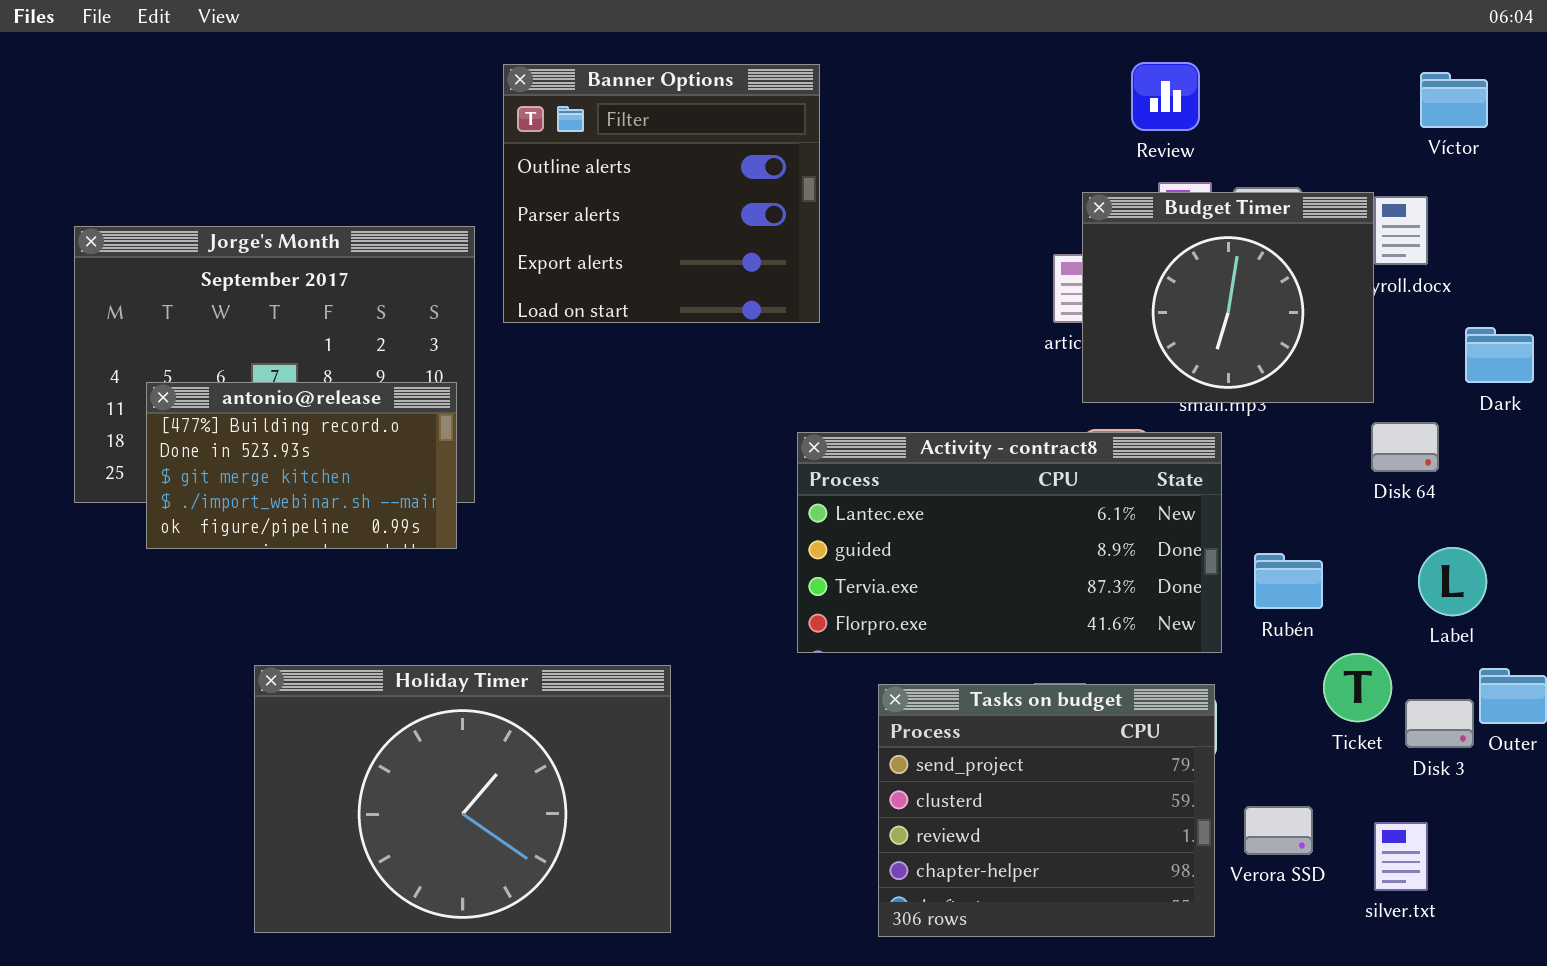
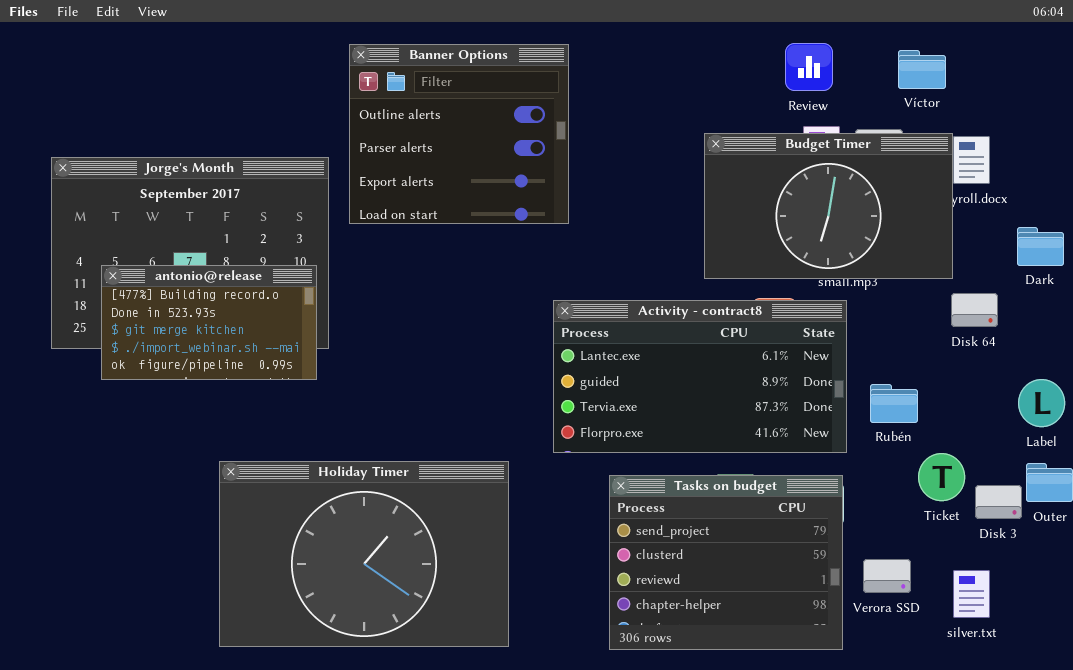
Víctor: [1420,72,1488,128] -> [898,50,946,89], moved
Budget Timer: [1082,192,1374,403] -> [704,133,953,279], resized
Label: [1418,547,1487,616] -> [1018,379,1065,427], moved
Holiday Timer: [254,665,671,933] -> [219,461,509,647], moved

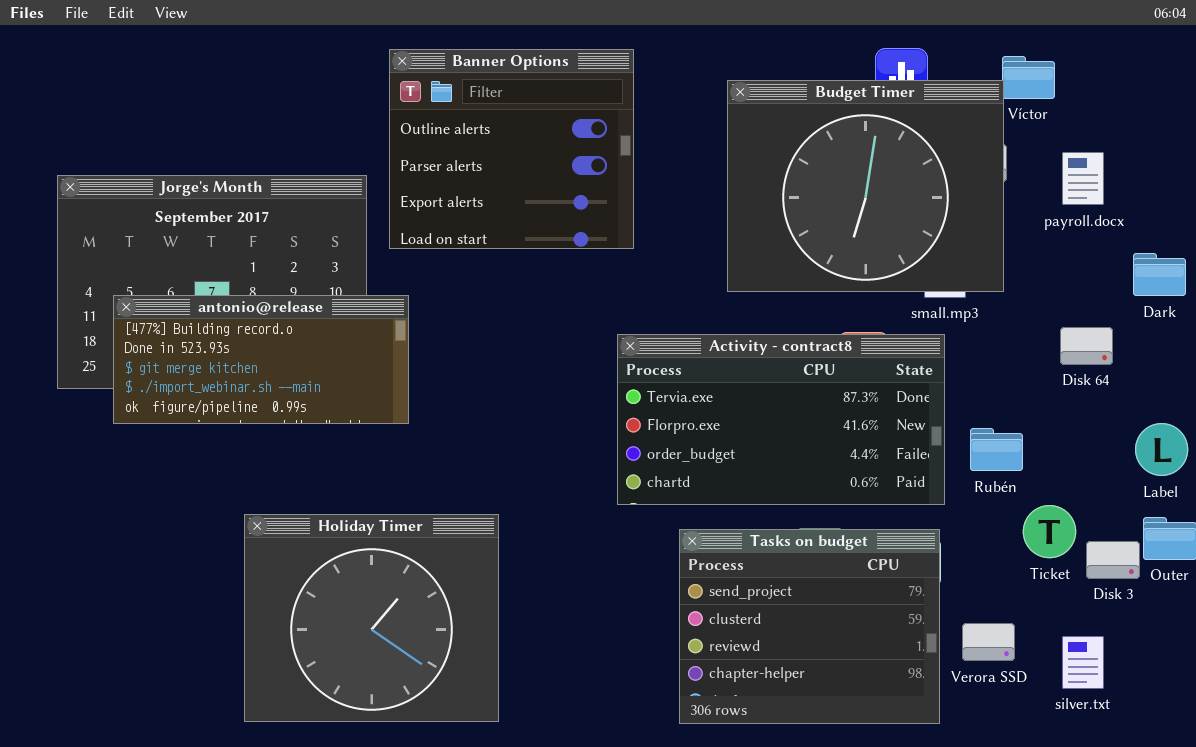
Budget Timer: [704,133,953,279] -> [727,80,1004,292], moved, resized
antonio@release: [101,265,317,380] -> [113,295,409,424], resized
Activity - contract8: [553,300,847,453] -> [617,334,945,505], scrolled down 2 rows
Holiday Timer: [219,461,509,647] -> [244,514,499,722], resized

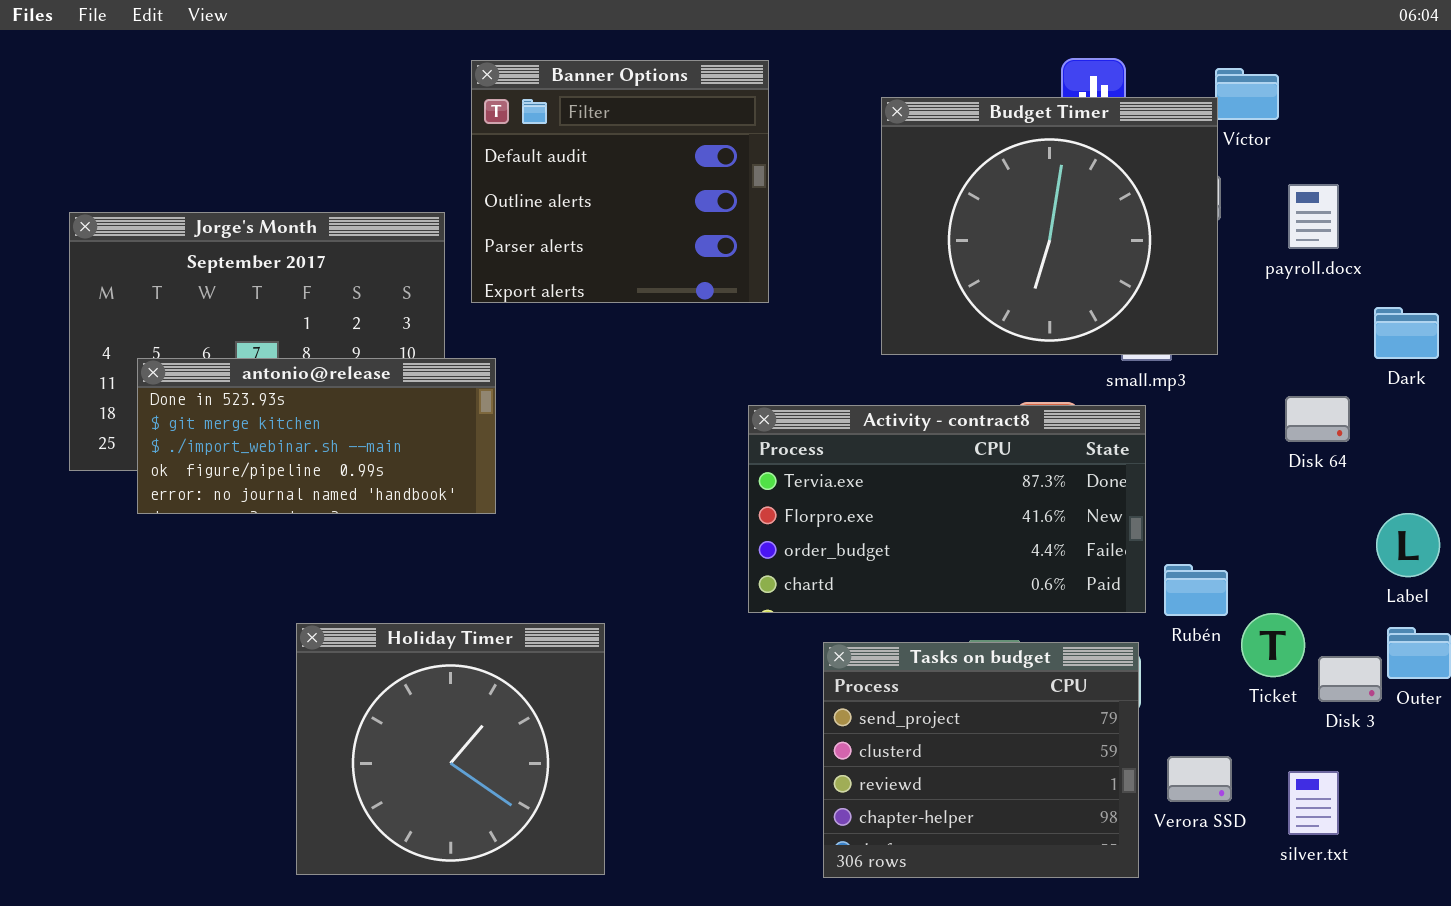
Banner Options: [389,49,634,249] -> [471,60,769,303], scrolled up 1 row
antonio@release: [113,295,409,424] -> [137,358,496,514], scrolled down 1 row
Rubén: [970,428,1023,471] -> [1164,564,1228,616], moved

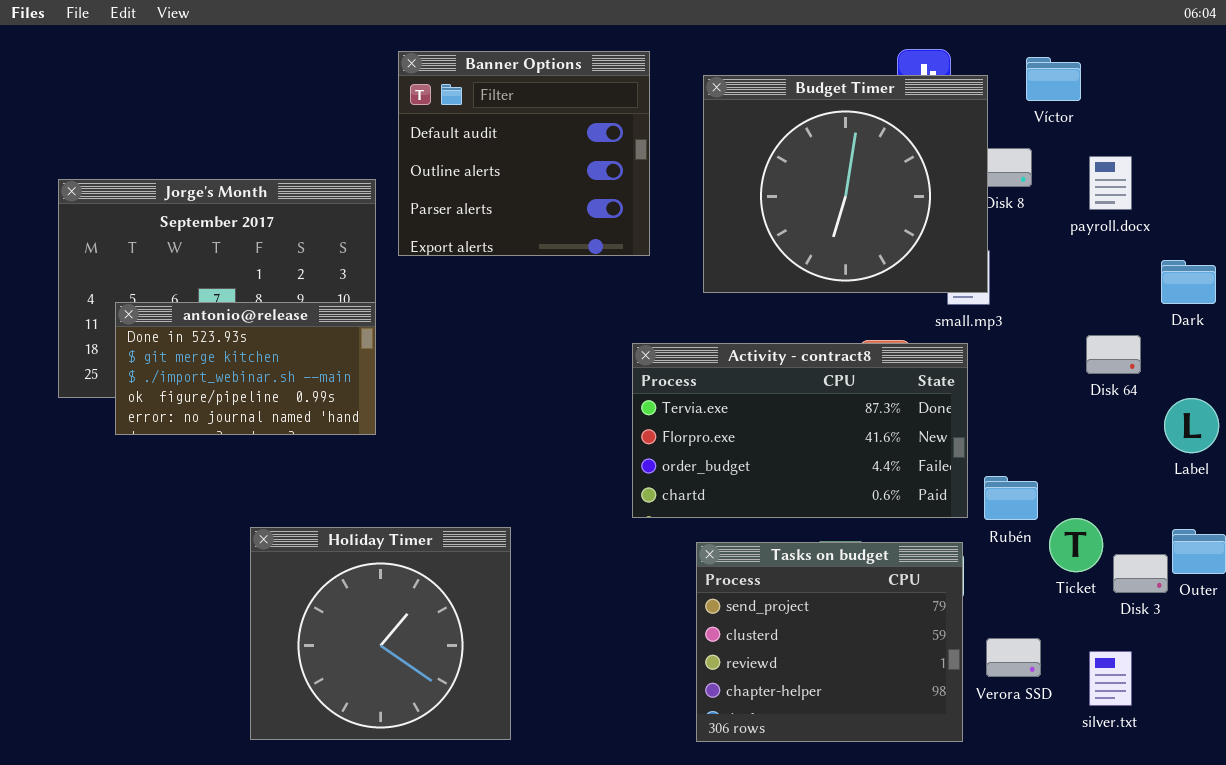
Budget Timer: [881,97,1218,355] -> [703,75,988,293], moved
antonio@release: [137,358,496,514] -> [115,302,376,435], resized
Label: [1376,513,1440,577] -> [1164,398,1219,453], moved

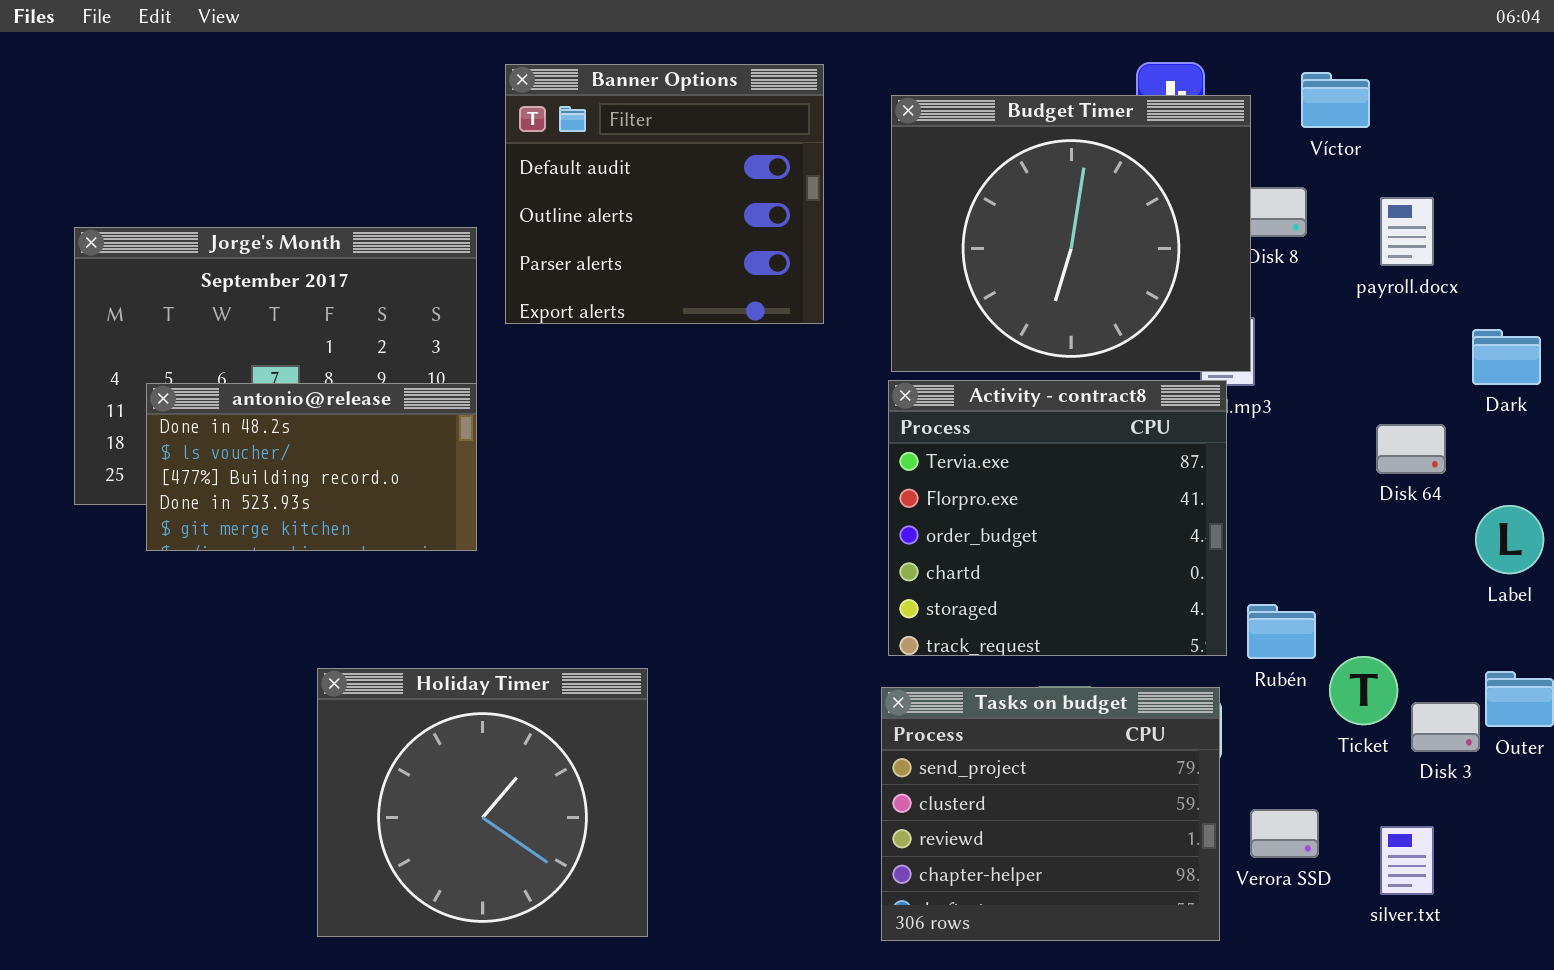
antonio@release: [115,302,376,435] -> [146,383,477,551], scrolled up 3 rows
Activity - contract8: [632,343,968,518] -> [888,380,1227,656], resized

